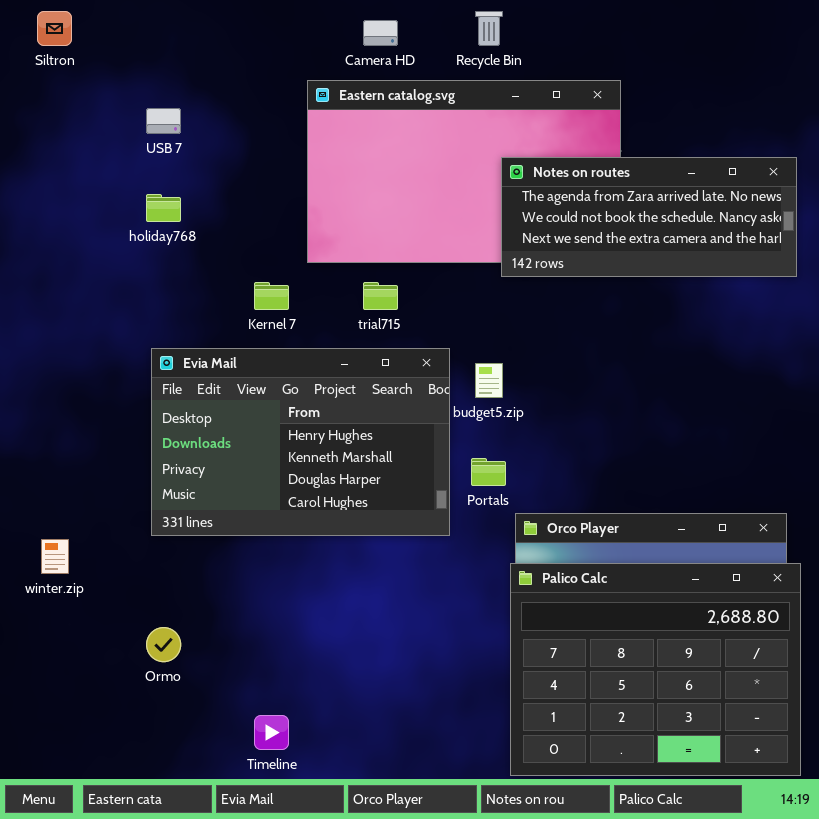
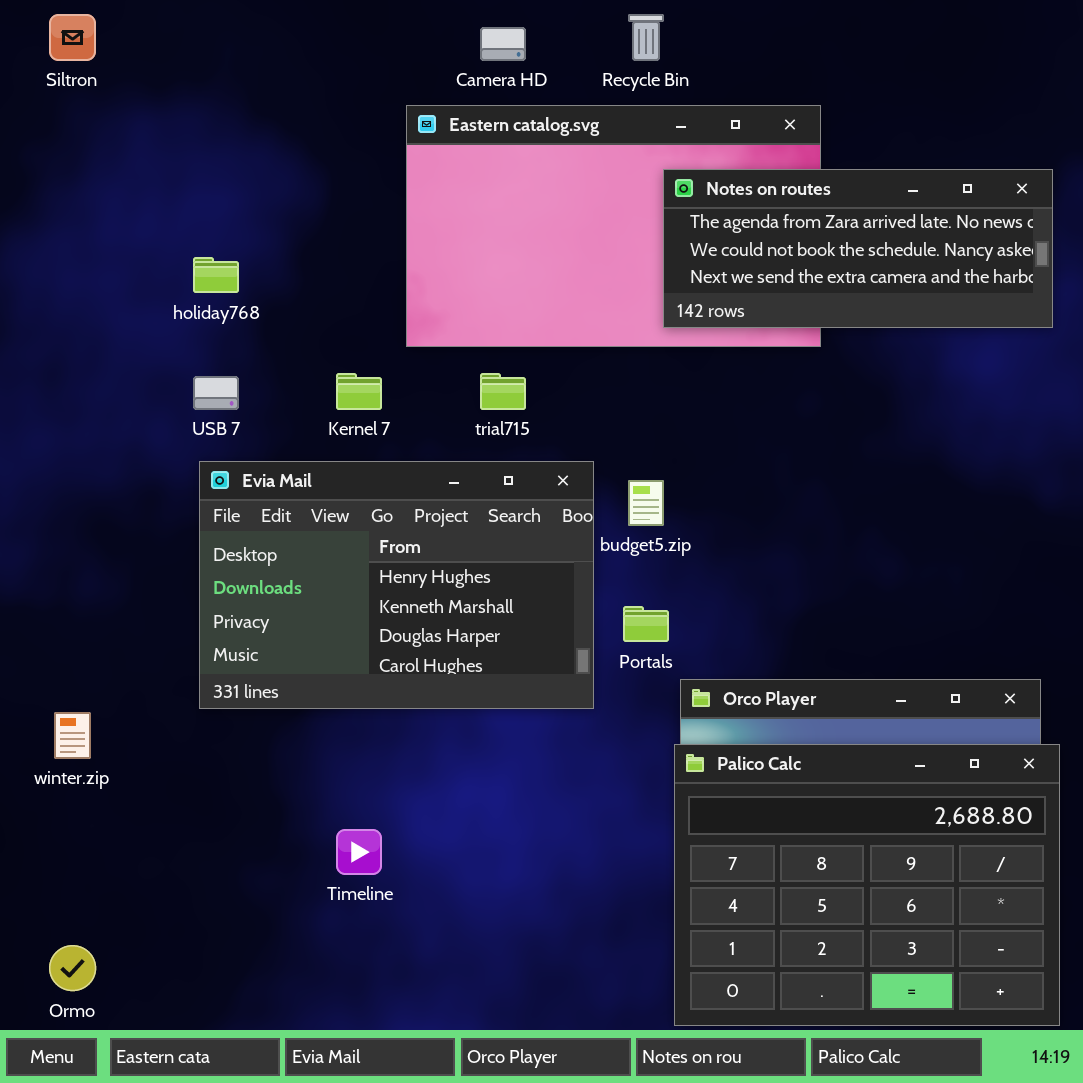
USB 7: [146,108,181,134] -> [193,376,239,410], moved
Notes on routes: [501,157,797,277] -> [663,169,1053,328], moved
Ormo: [146,627,181,662] -> [49,945,96,991], moved
Timeline: [254,715,289,750] -> [336,829,382,875], moved

